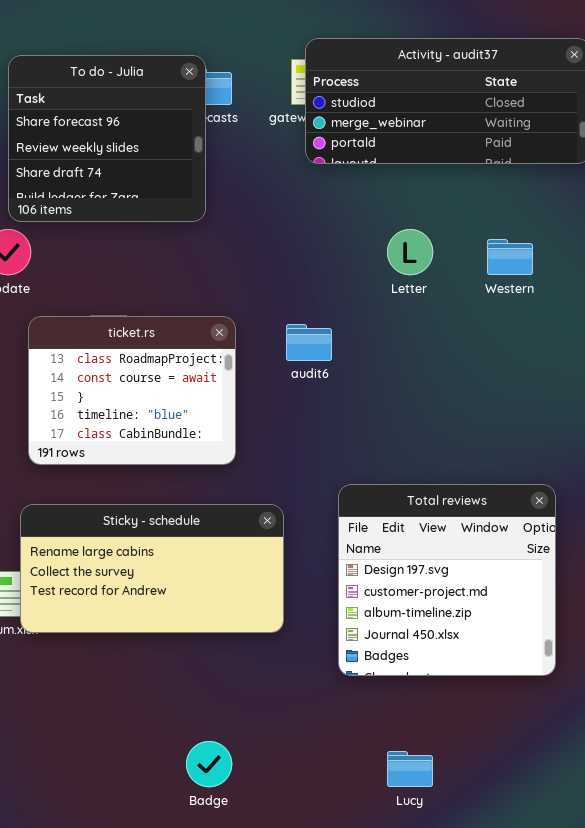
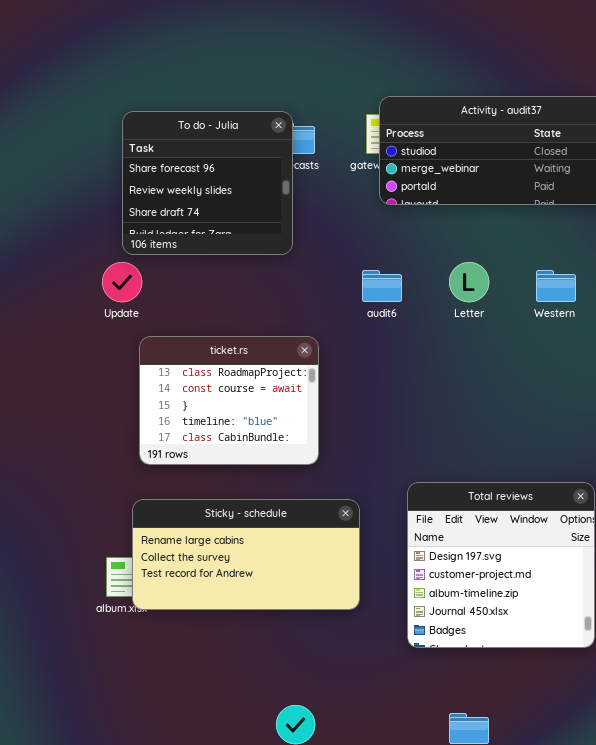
audit6: [286,324,332,361] -> [362,270,402,302], moved

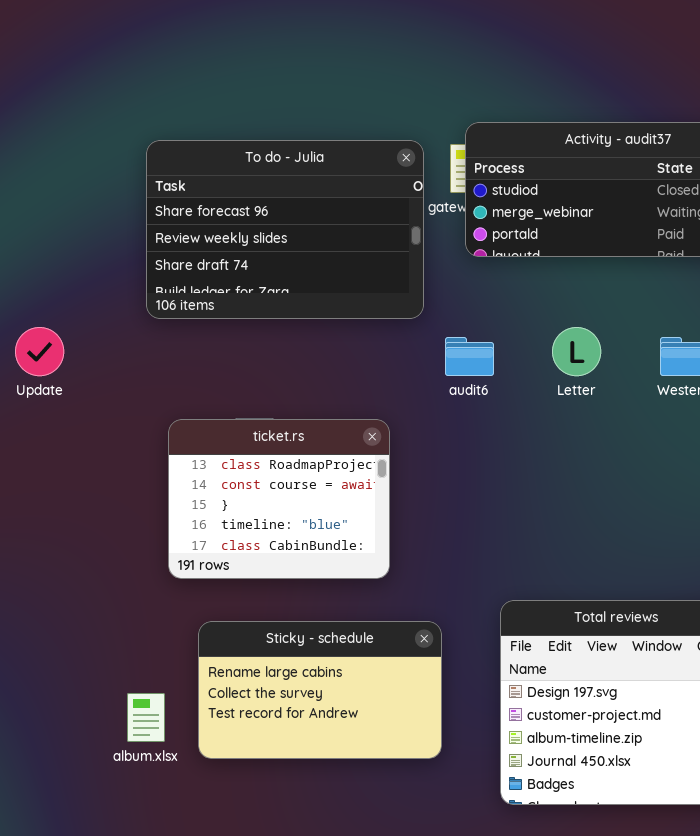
To do - Julia: [122,111,293,255] -> [146,140,424,319], resized
Update: [102,262,142,302] -> [15,327,64,376], moved
Sticky - schedule: [132,499,360,610] -> [198,621,442,759], resized

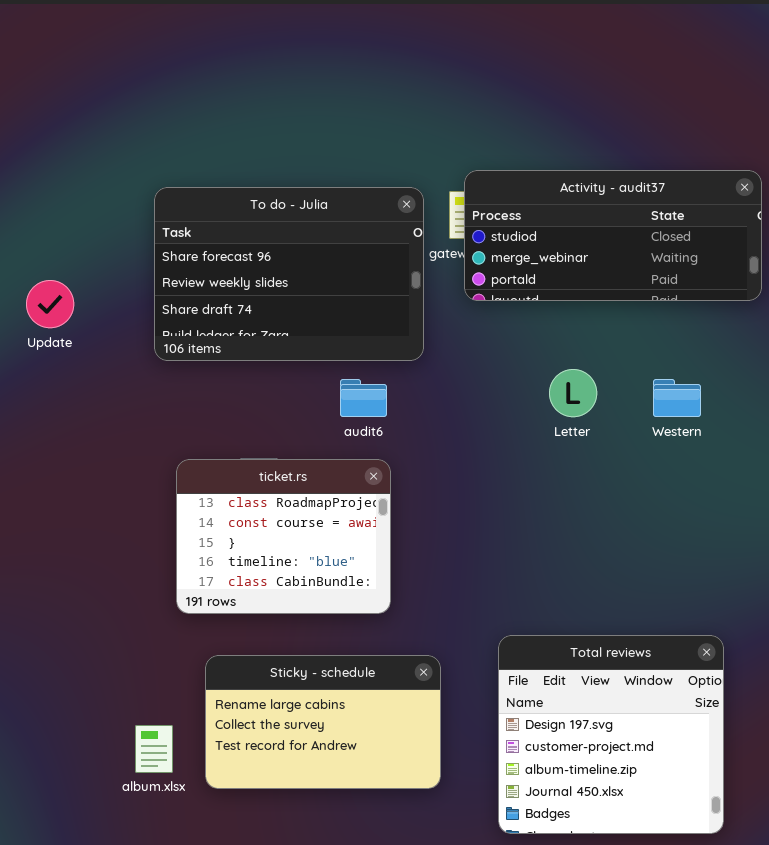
Update: [15,327,64,376] -> [26,280,74,328], moved
audit6: [445,337,494,376] -> [340,379,387,417], moved

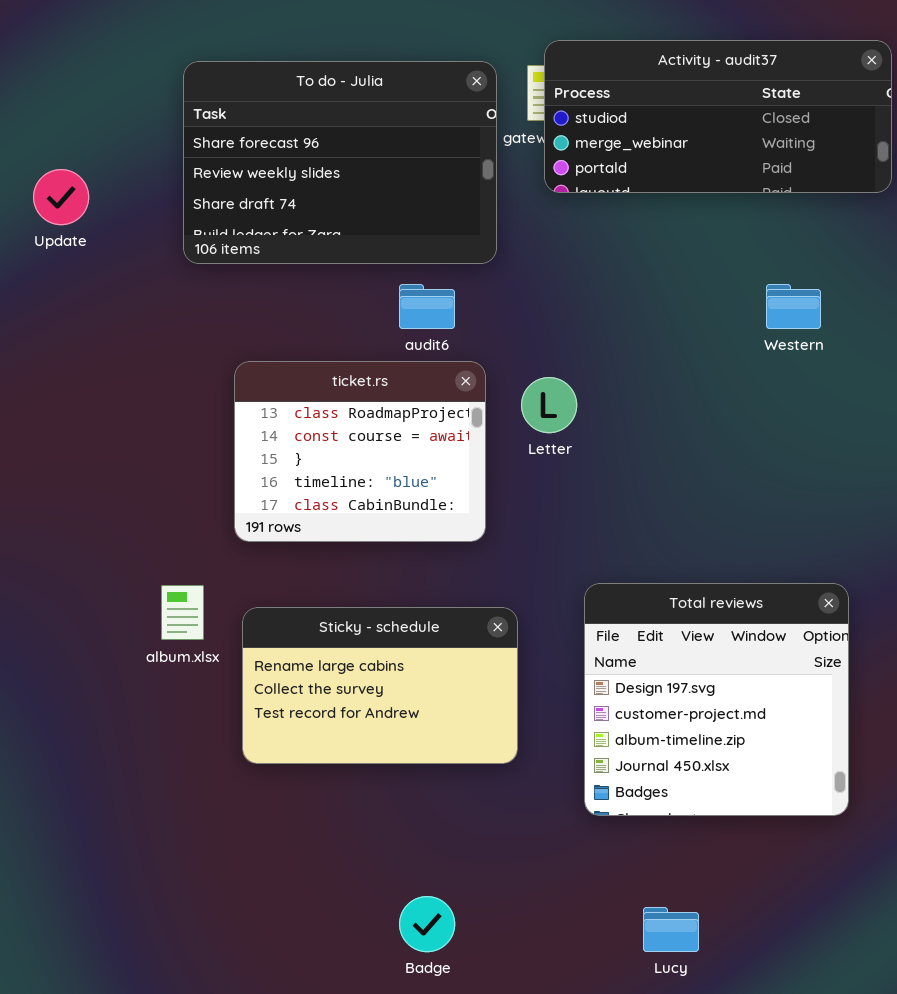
Letter: [549,369,597,417] -> [521,377,577,433], moved
ticket.rs: [176,459,391,614] -> [234,361,486,542], moved
album.xlsx: [135,725,173,773] -> [161,585,204,640], moved

